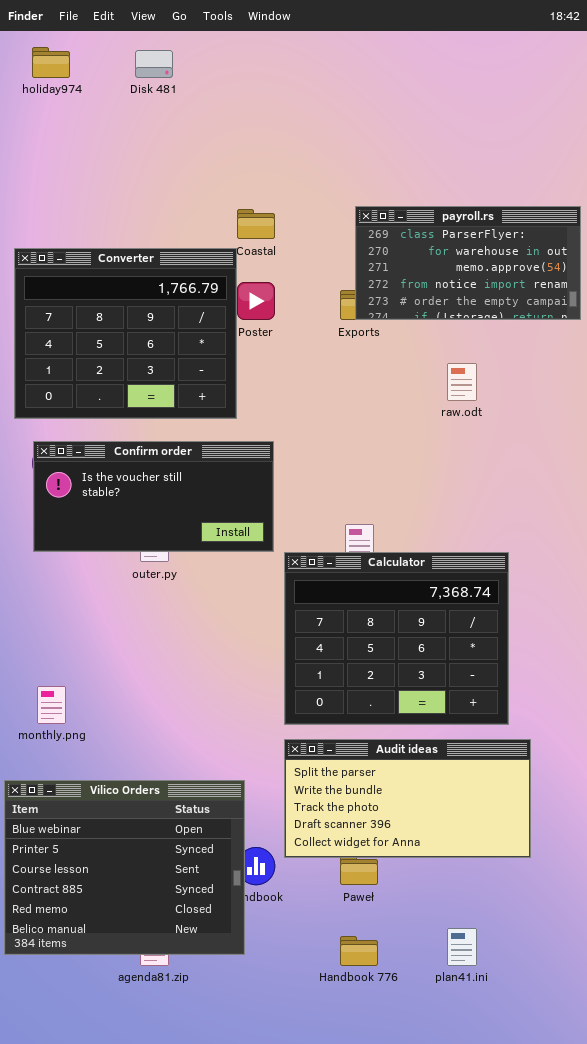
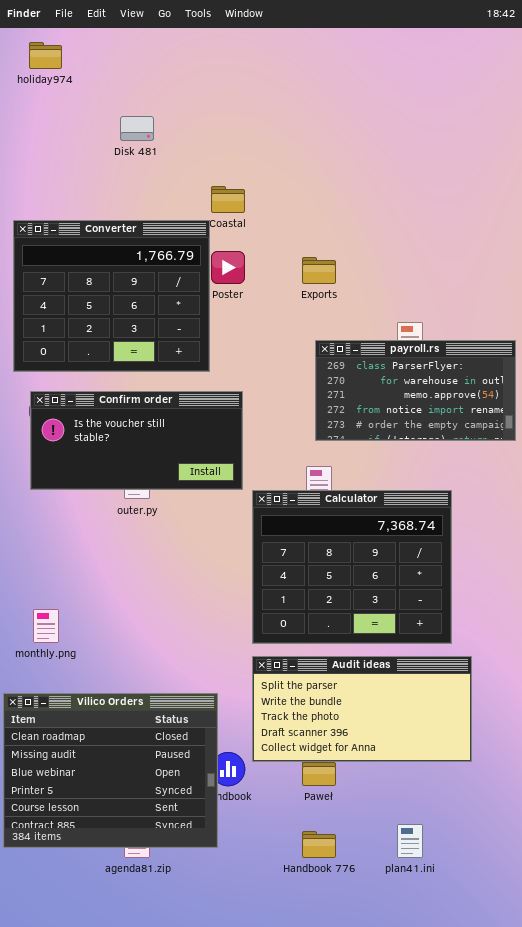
Disk 481: [135,50,173,78] -> [120,116,154,141], moved
payroll.rs: [355,206,581,320] -> [315,340,516,441], moved
Vilico Orders: [4,780,245,955] -> [3,693,218,848], scrolled up 2 rows

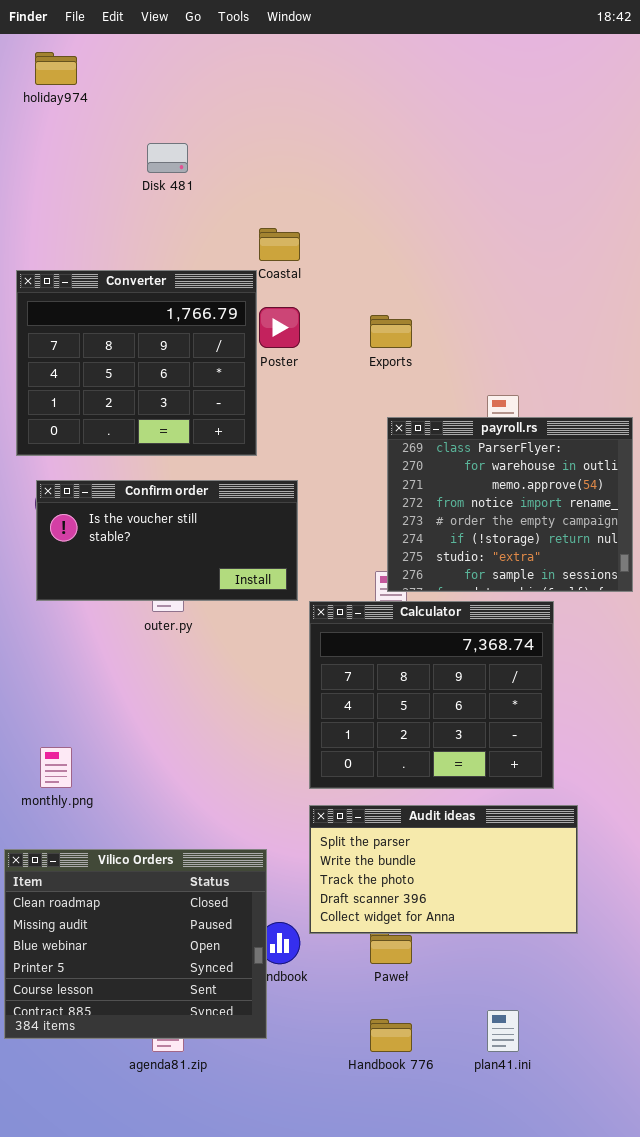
payroll.rs: [315,340,516,441] -> [387,417,633,592], resized

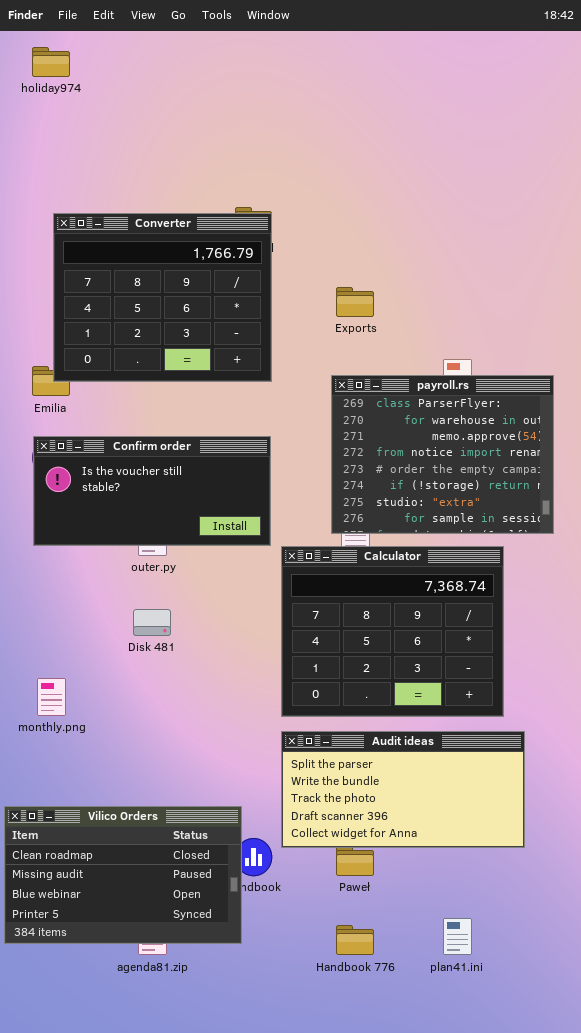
Disk 481: [147,143,188,173] -> [133,609,171,636], moved
Converter: [16,270,257,456] -> [53,213,272,382], moved
payroll.rs: [387,417,633,592] -> [331,375,554,534], moved
Vilico Orders: [4,849,267,1039] -> [4,806,242,944], resized

